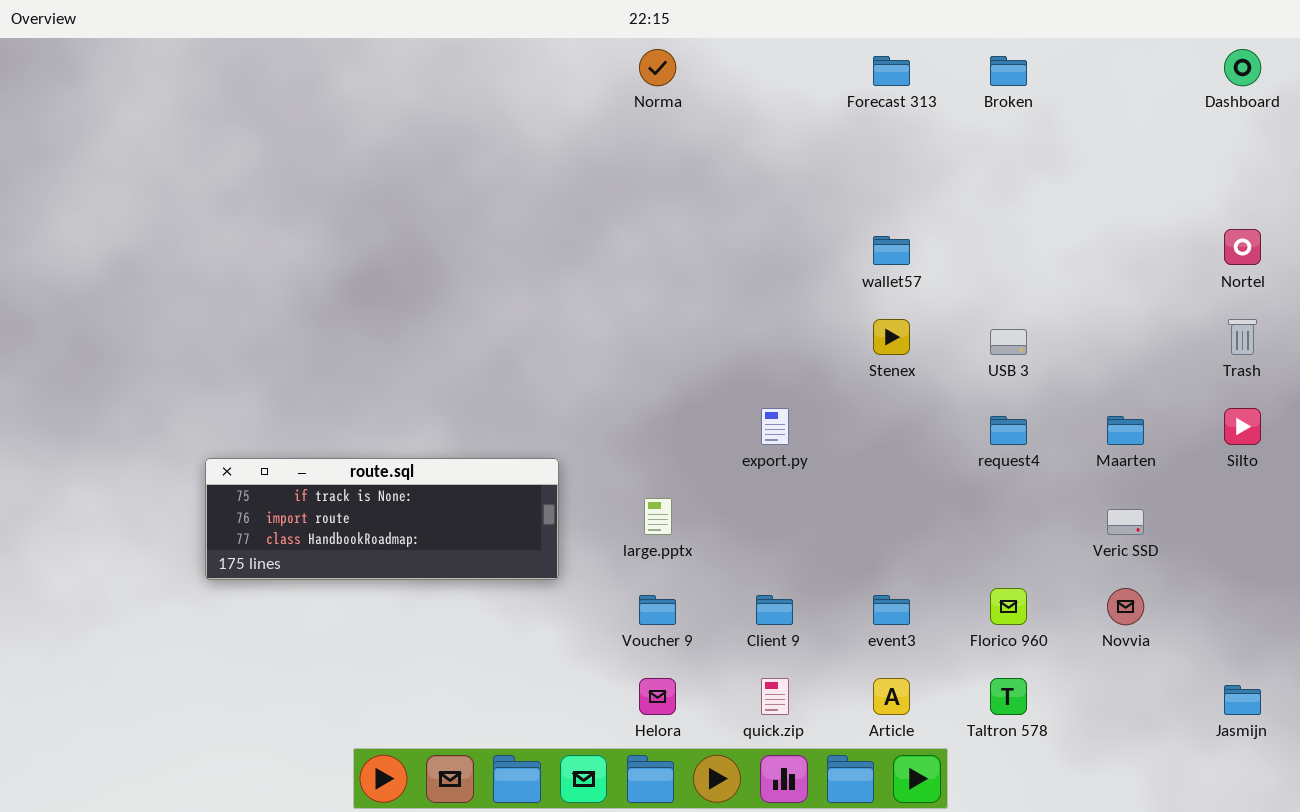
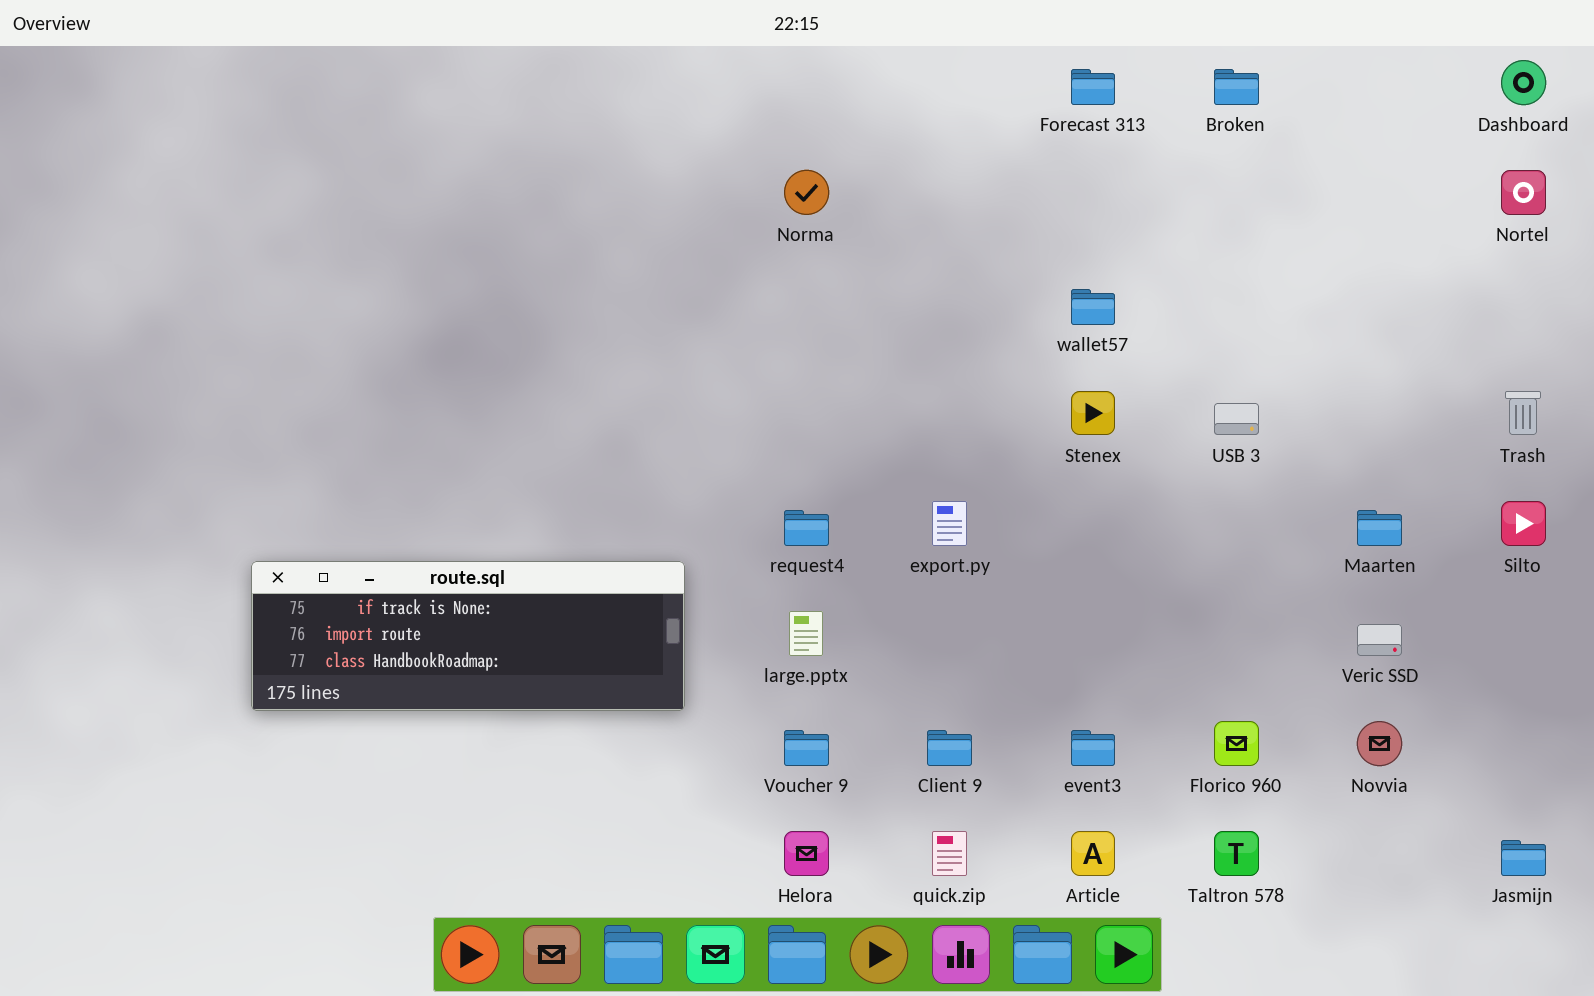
Norma: [639,49,676,86] -> [784,170,829,215], moved
Nortel: [1224,229,1261,265] -> [1501,170,1546,215], moved
request4: [990,416,1027,445] -> [784,510,829,546], moved

